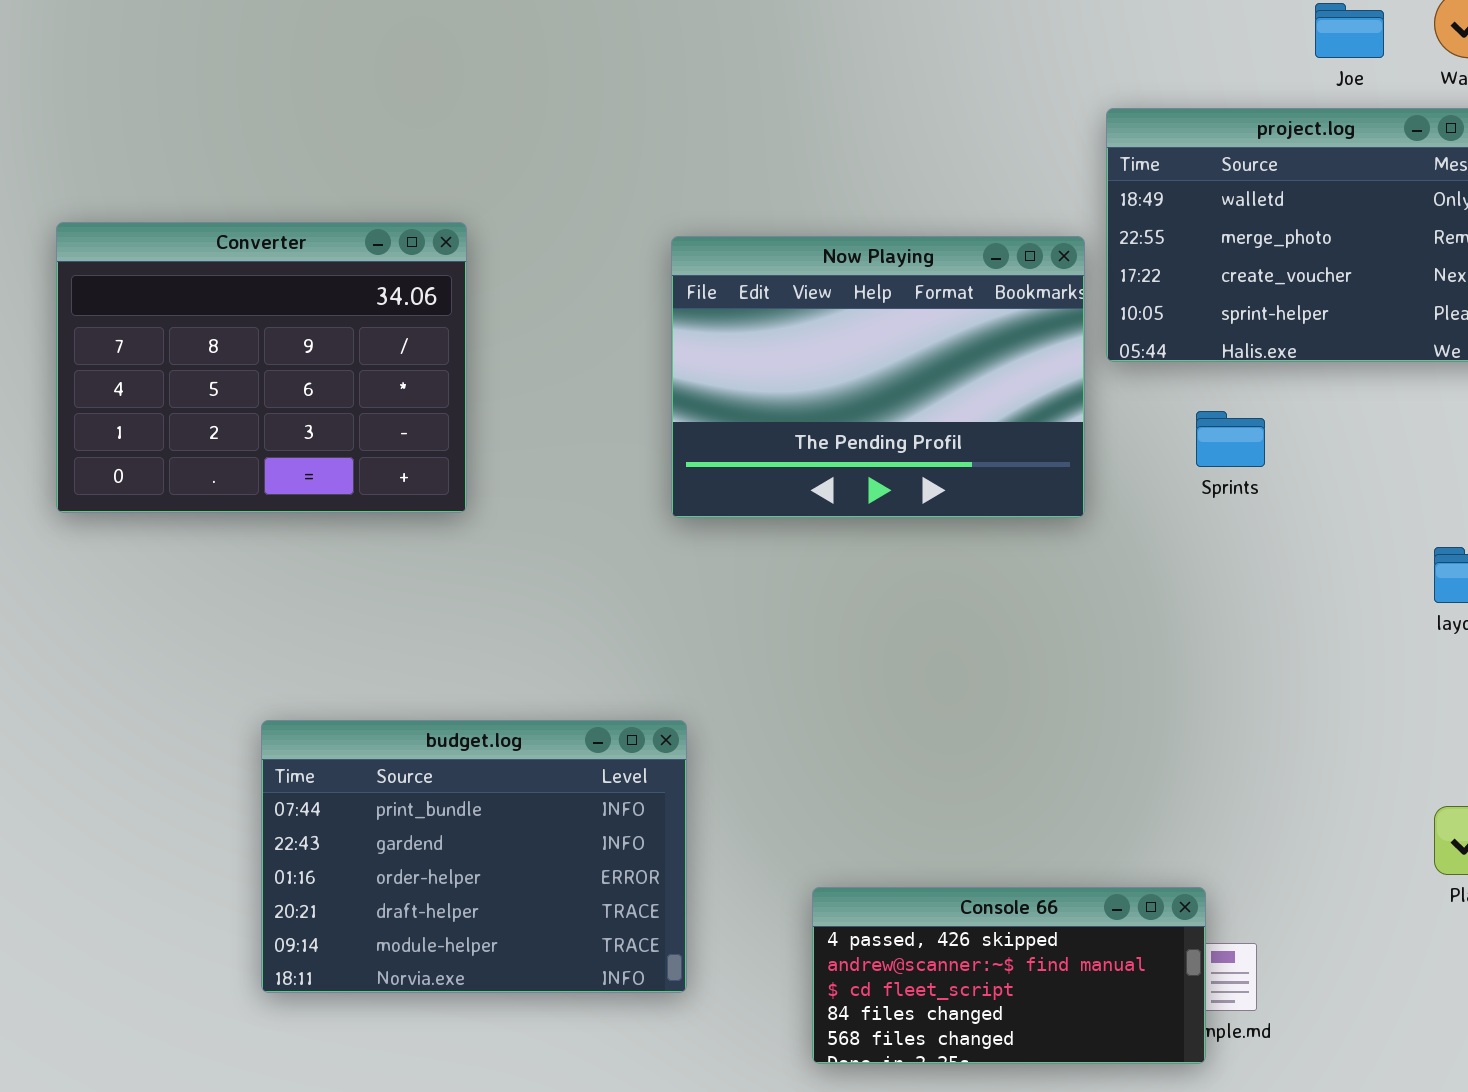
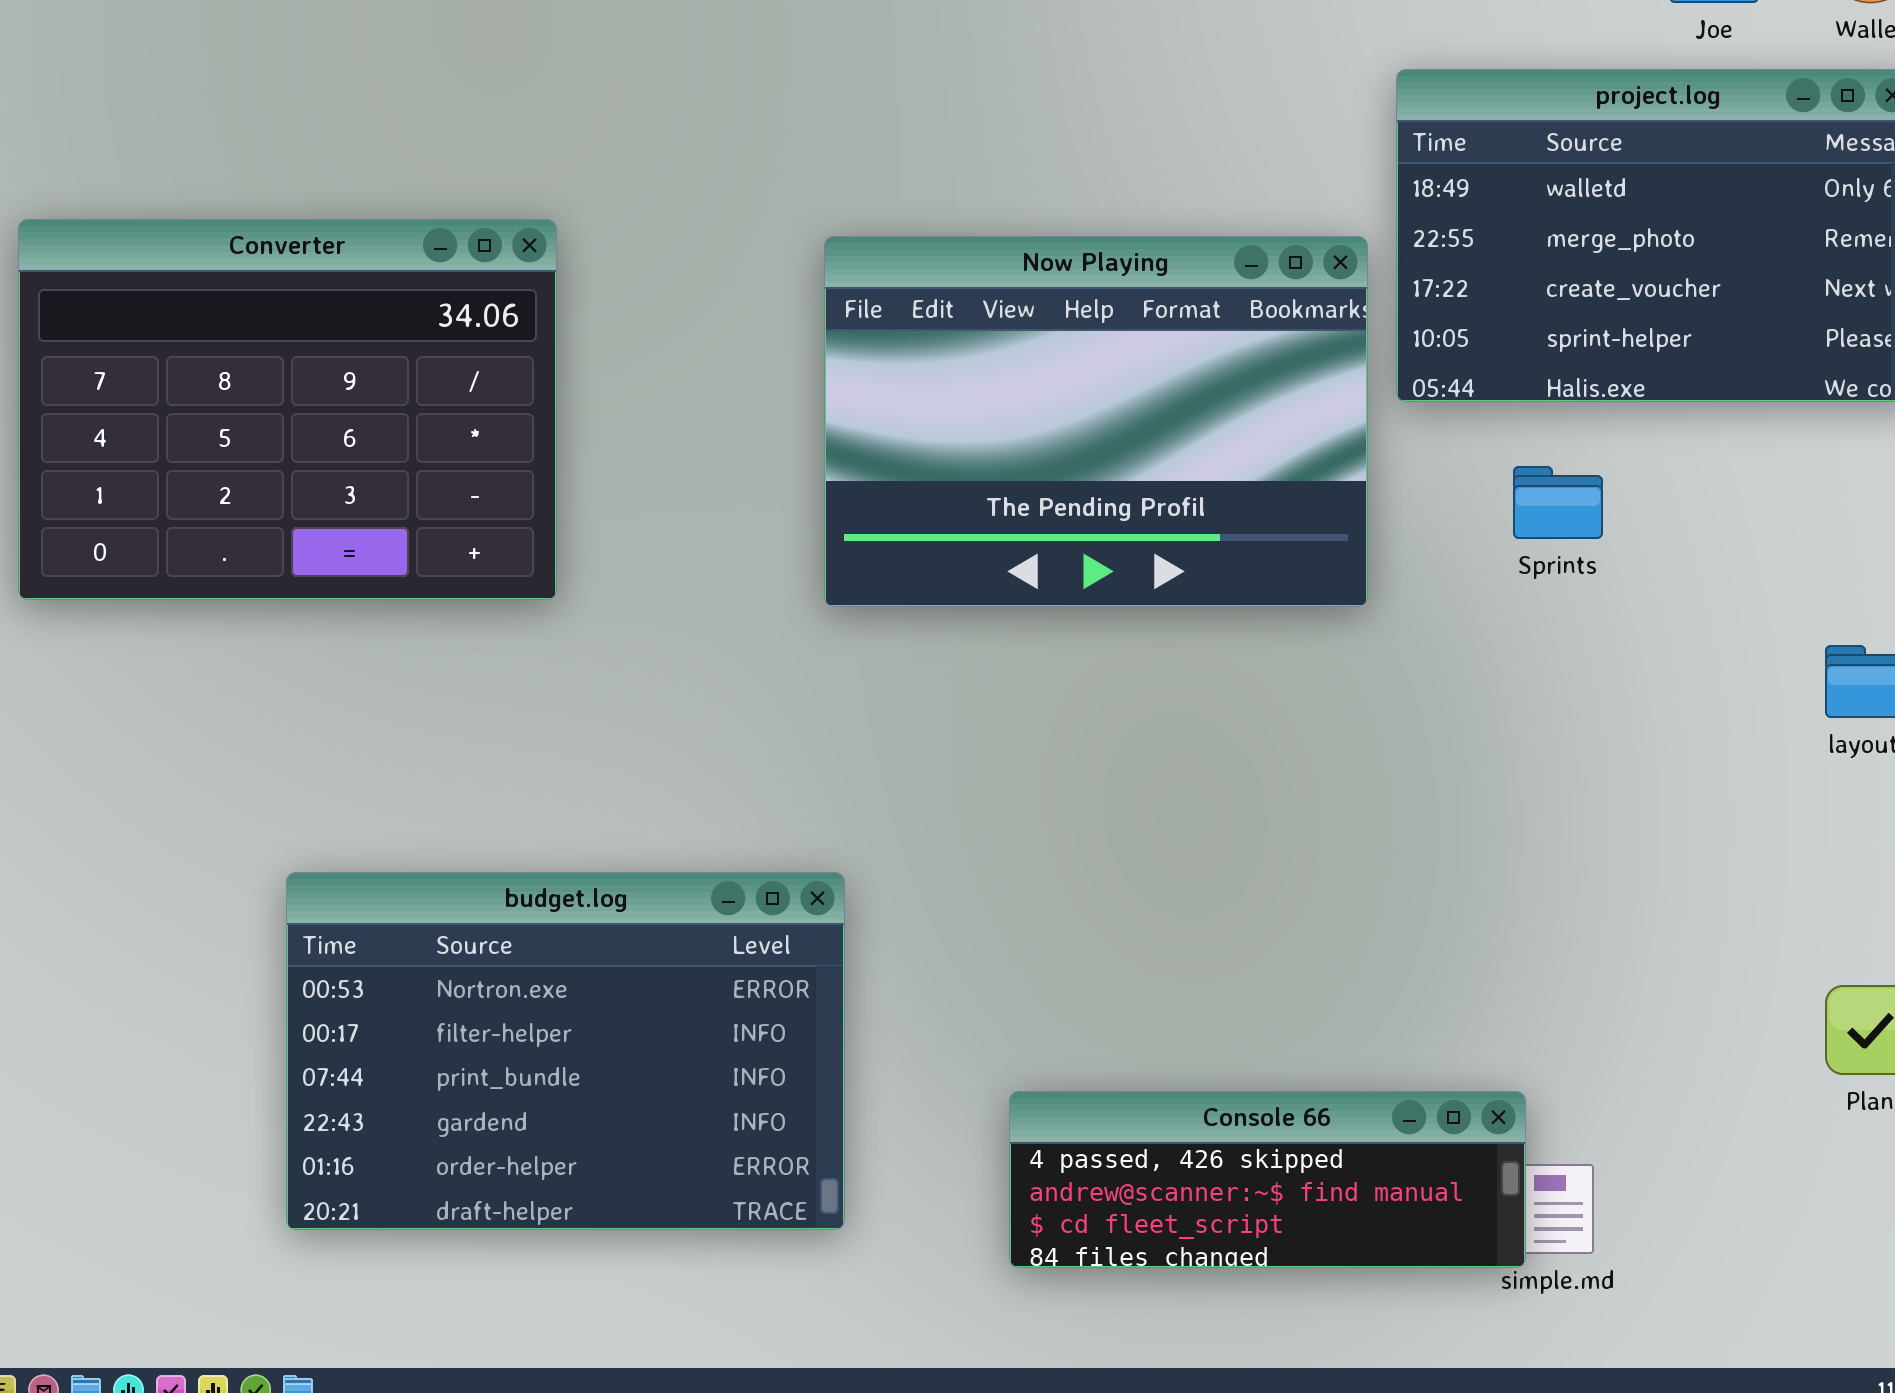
budget.log: [261,720,687,993] -> [286,872,845,1230], scrolled up 2 rows
Console 66: [812,887,1206,1064] -> [1009,1091,1526,1268], resized

